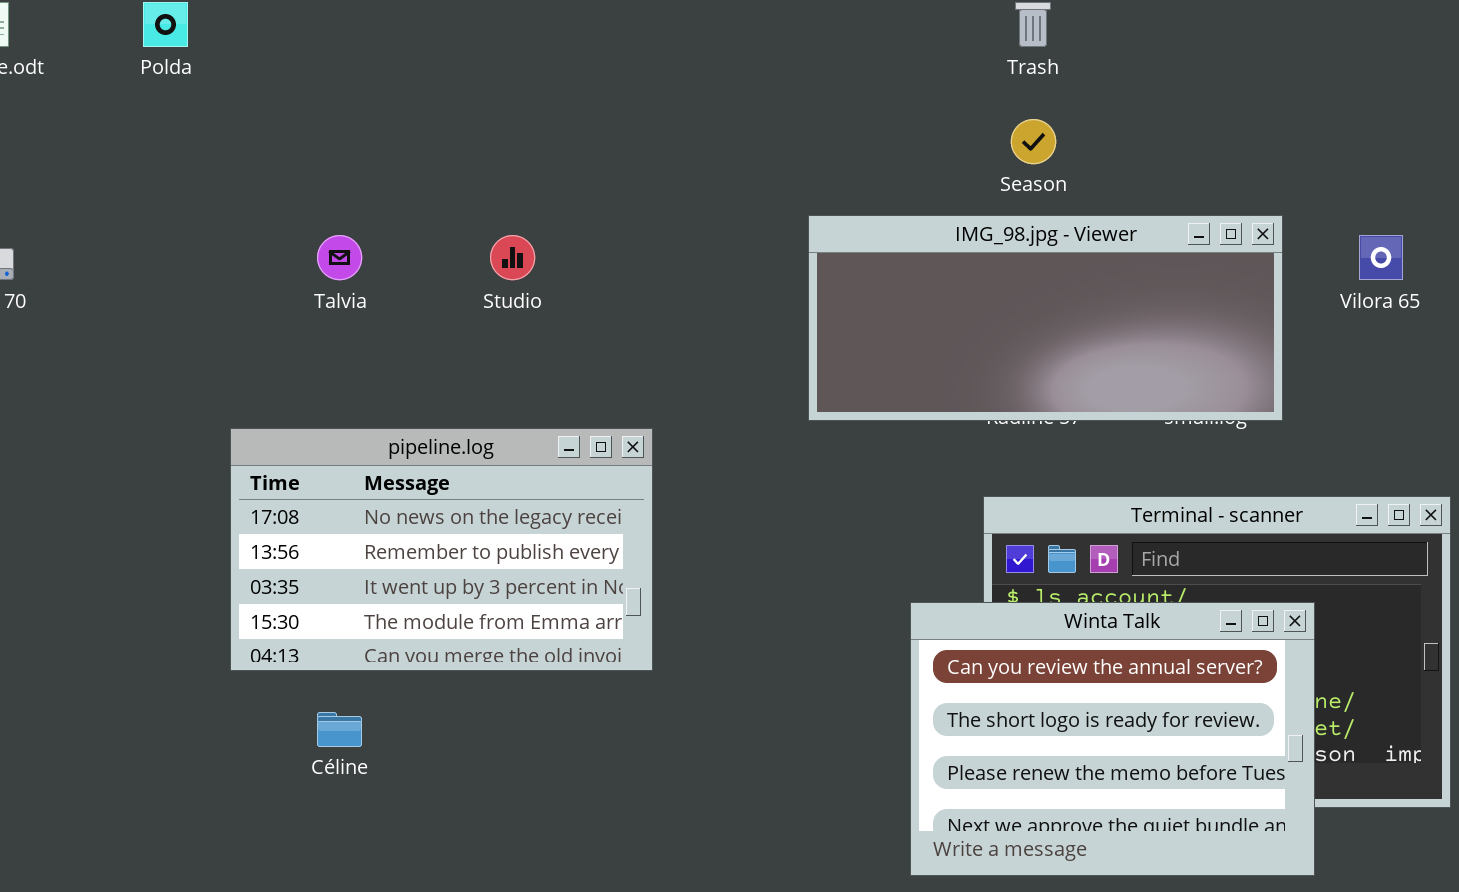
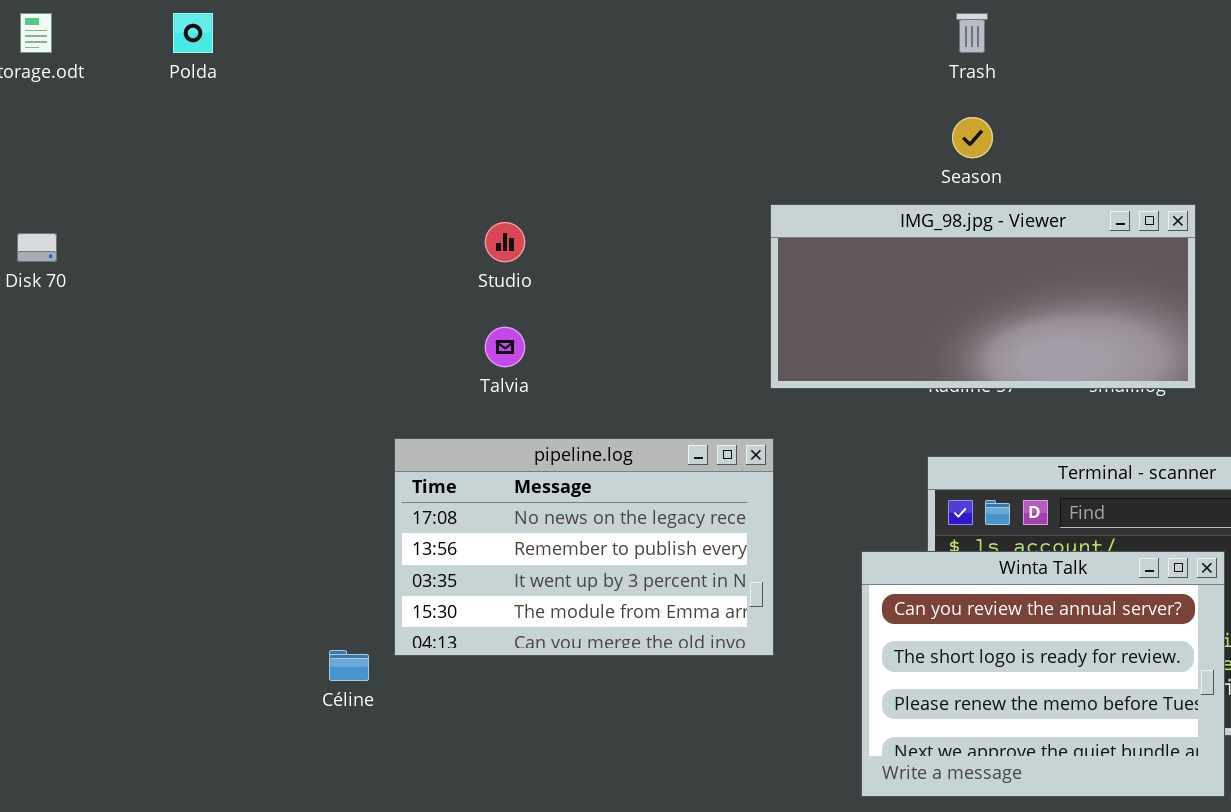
Talvia: [317,235,362,280] -> [485,327,525,367], moved
pipeline.log: [230,428,653,671] -> [394,438,774,656], moved

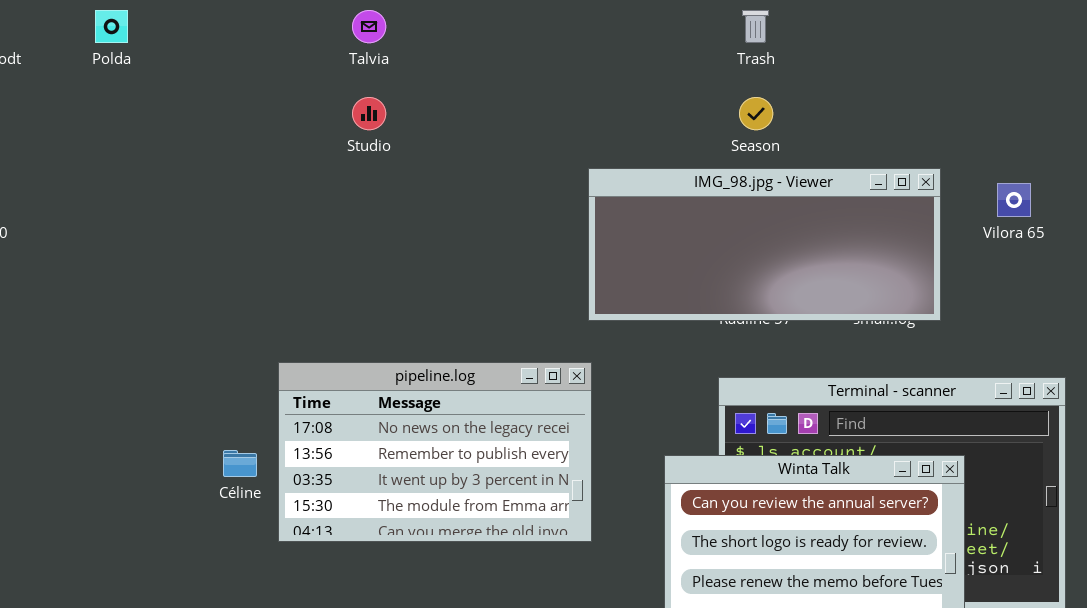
Studio: [485,222,525,262] -> [352,97,386,130], moved
Talvia: [485,327,525,367] -> [352,10,386,43], moved
Céline: [329,650,369,681] -> [223,450,257,477], moved

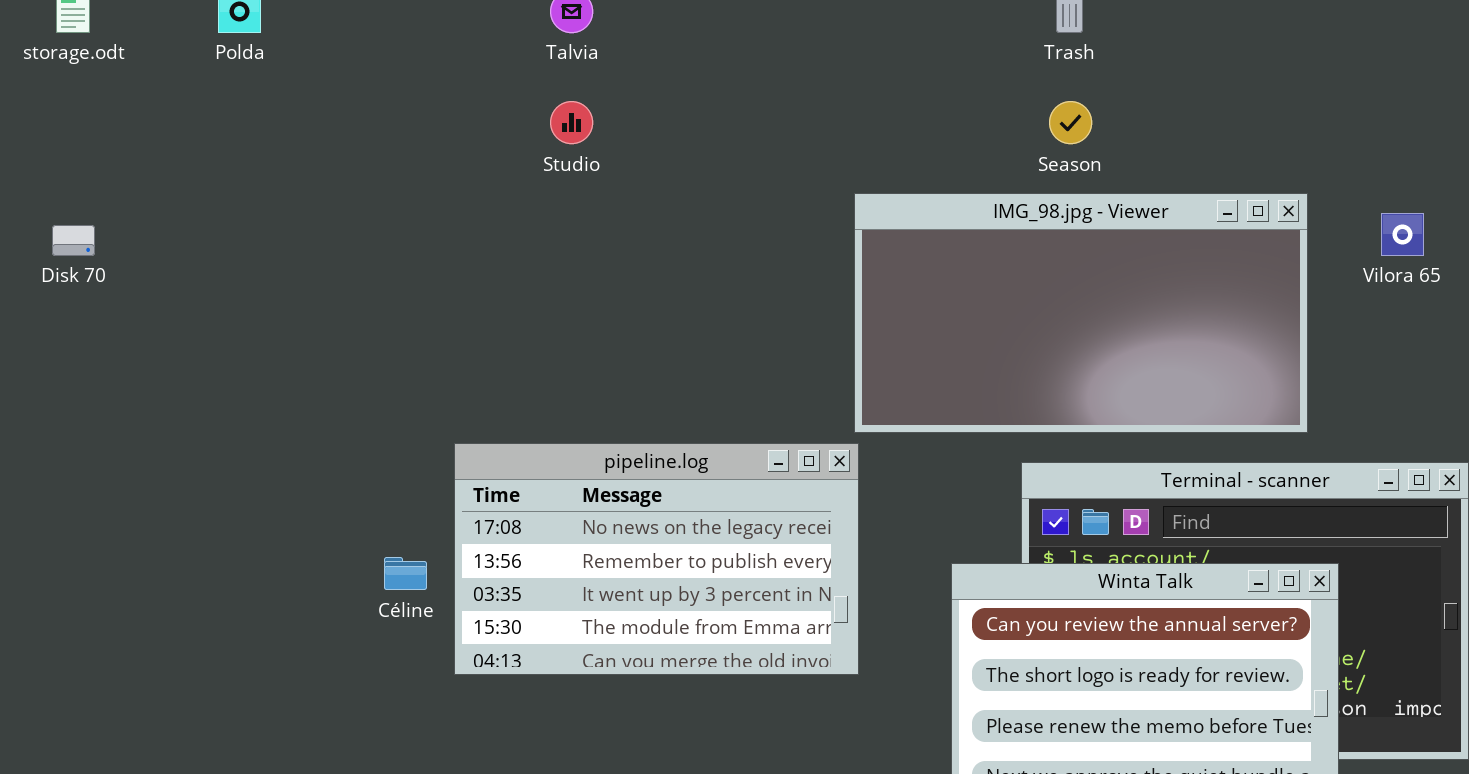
IMG_98.jpg - Viewer: [588,168,941,321] -> [854,193,1308,433], resized

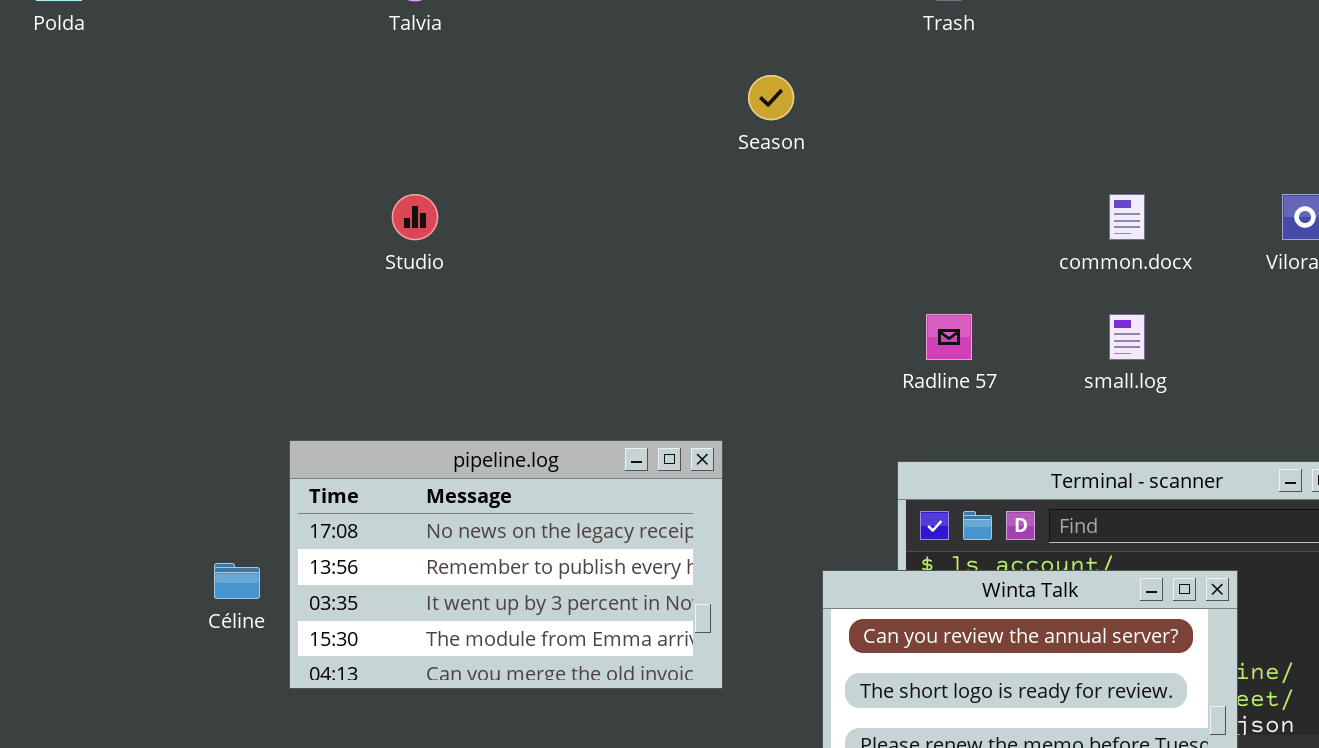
Studio: [550,101,593,144] -> [392,194,438,240], moved
Season: [1049,101,1092,144] -> [748,75,794,120], moved
IMG_98.jpg - Viewer: [854,193,1308,433] -> none, closed

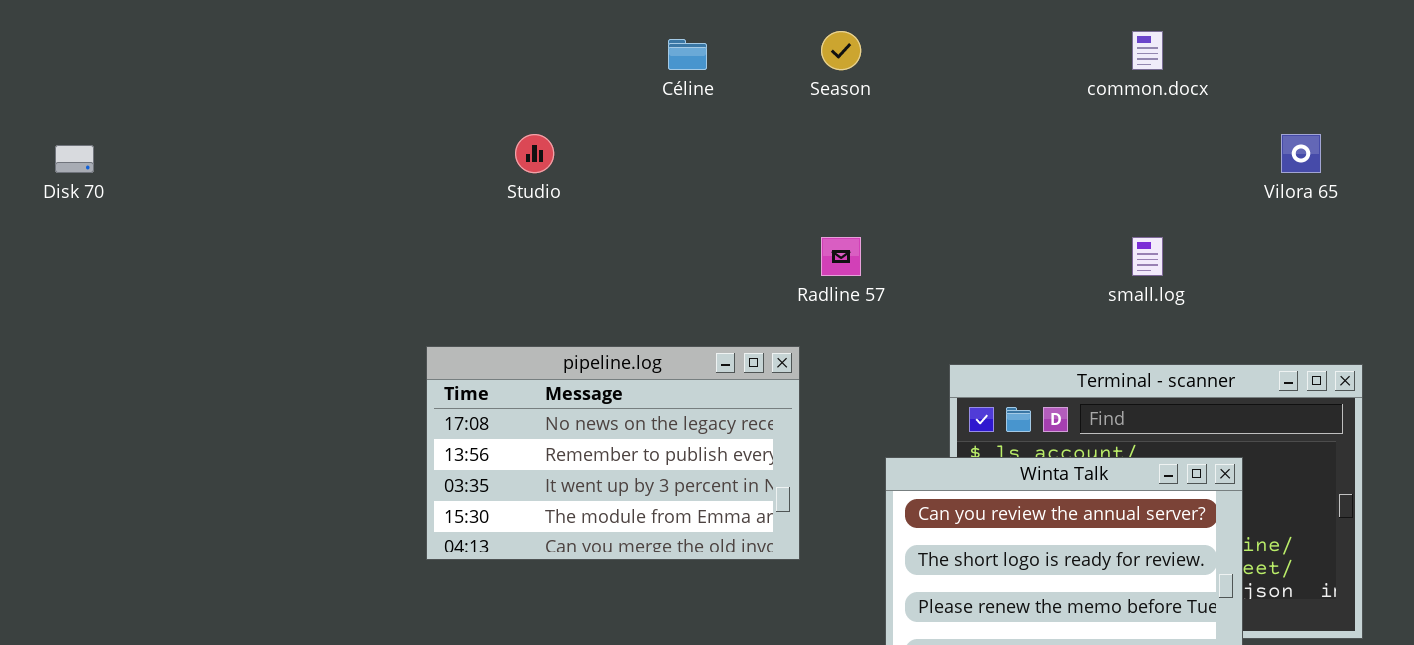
common.docx: [1109,194,1145,240] -> [1132,31,1163,70], moved
Radline 57: [926,314,972,360] -> [821,237,861,276], moved
Céline: [214,563,260,599] -> [668,39,707,70], moved

